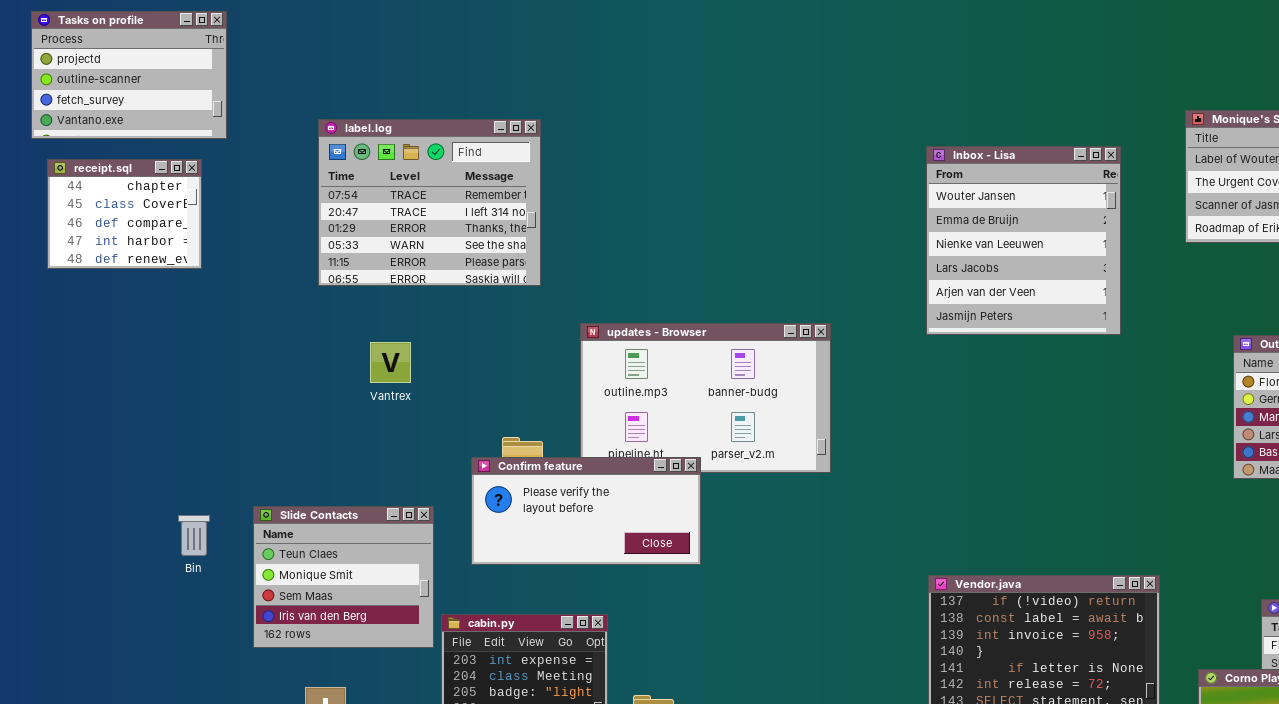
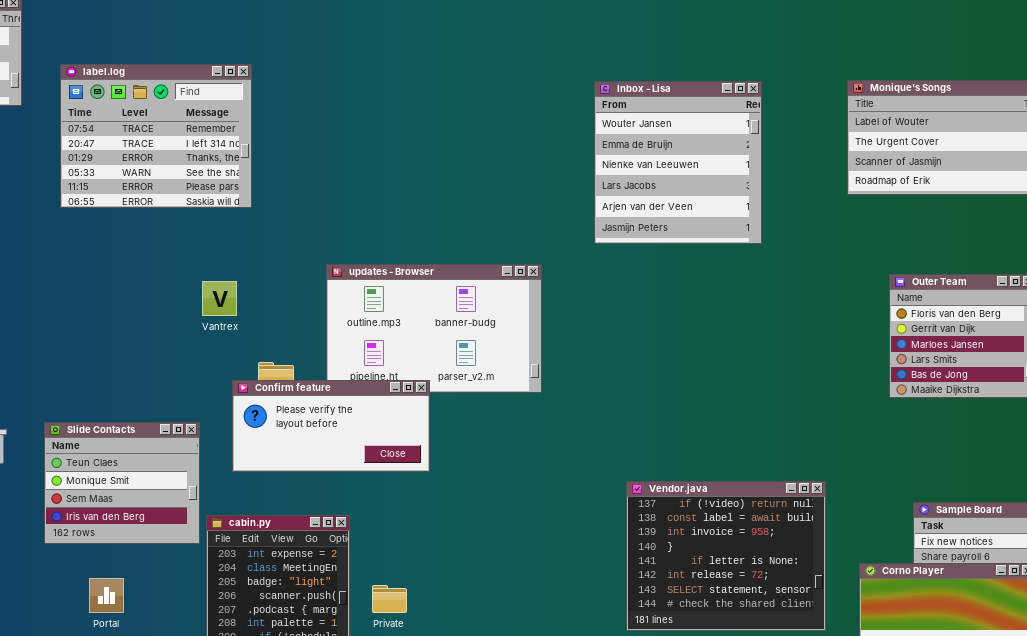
label.log: [318,119,541,286] -> [60,64,252,208], moved
Inbox - Lisa: [926,146,1121,335] -> [594,81,762,244], moved
Vantrex: [370,342,411,383] -> [202,281,237,316], moved

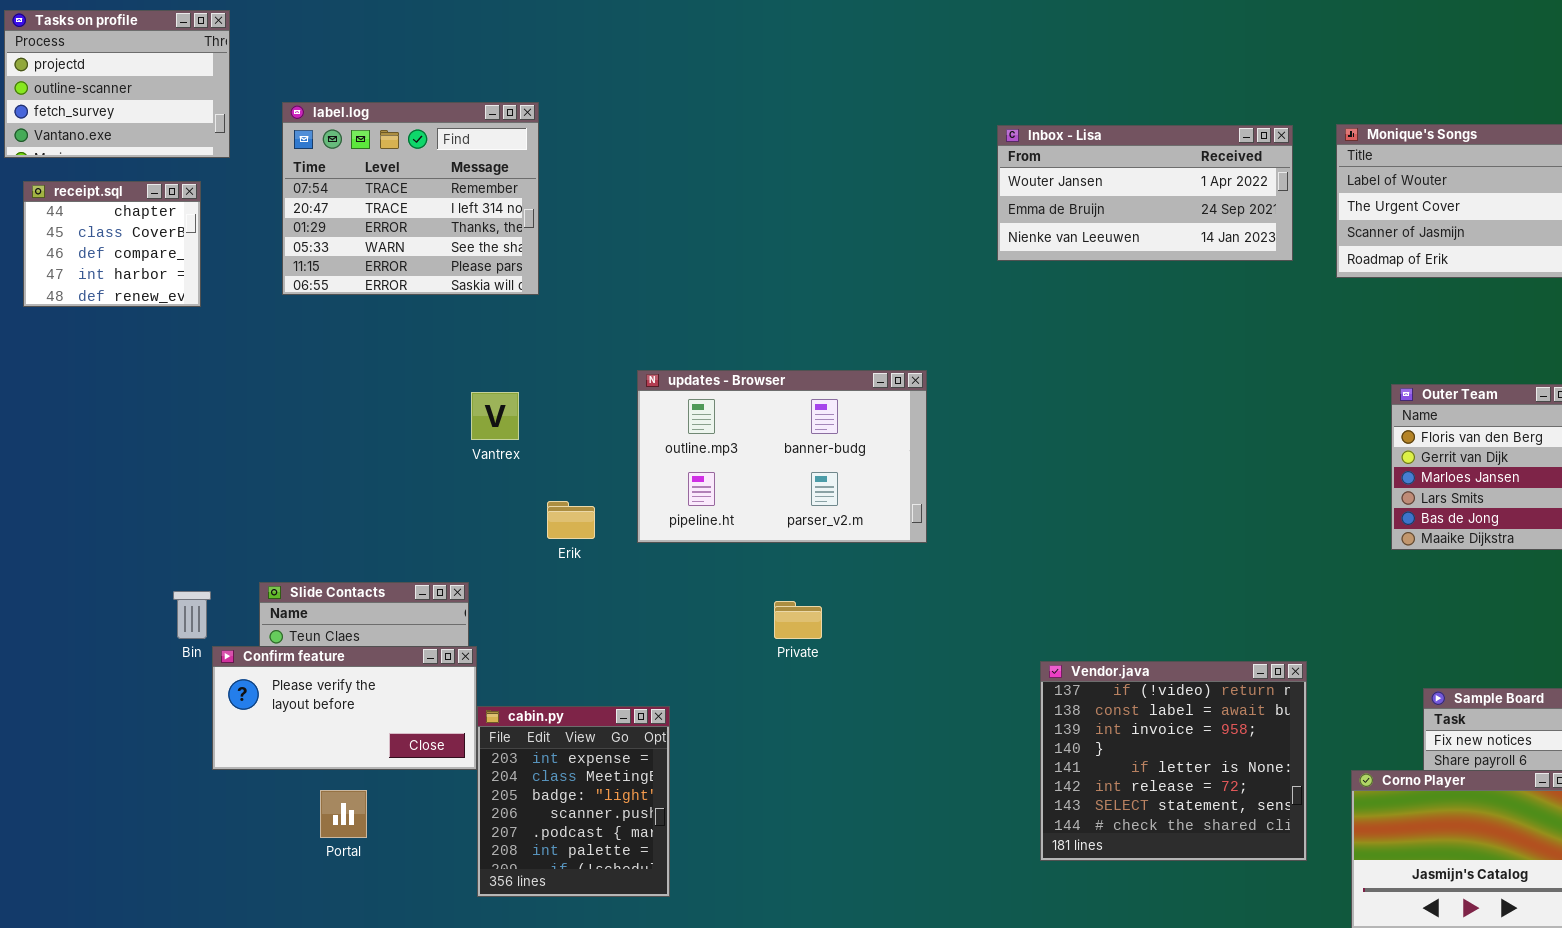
Inbox - Lisa: [594,81,762,244] -> [997,125,1293,261], resized
Confirm feature: [232,380,430,472] -> [212,646,477,770], moved
Private: [372,585,407,613] -> [774,601,822,639], moved

